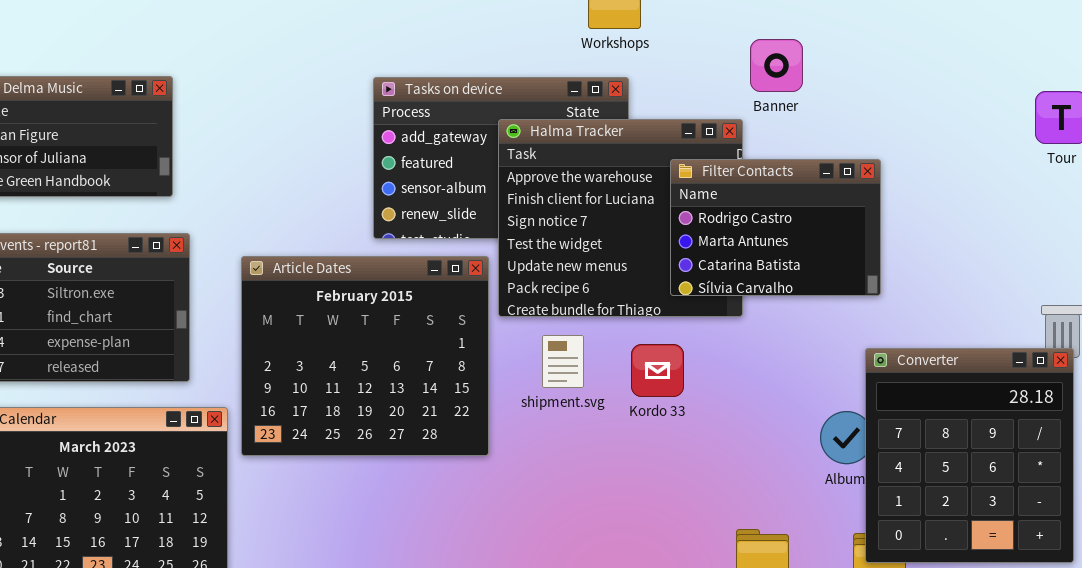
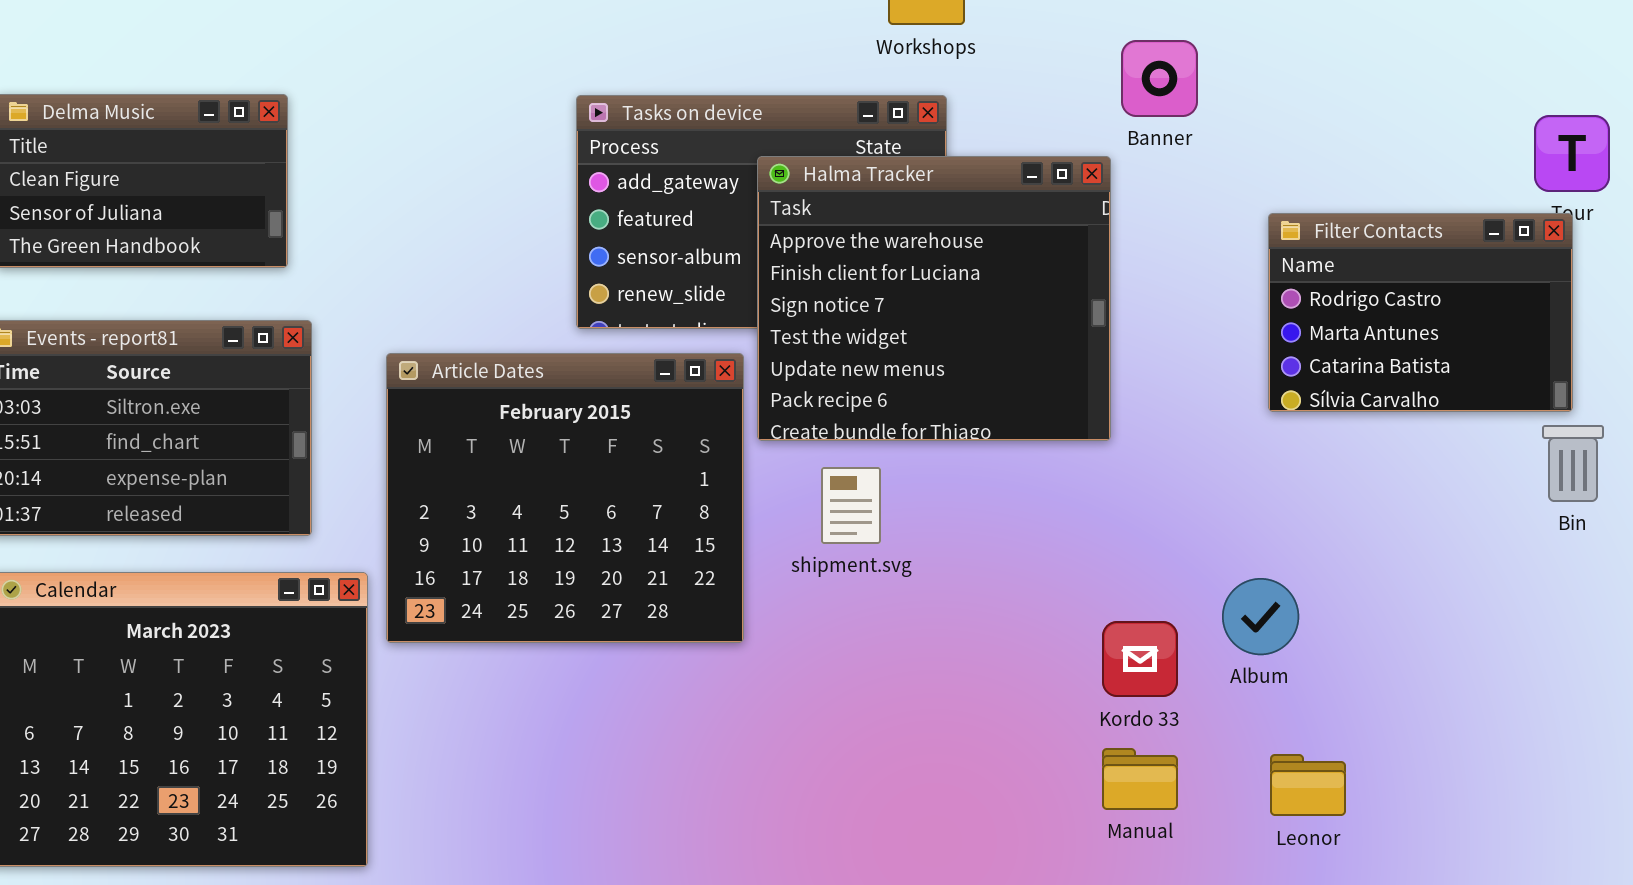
Filter Contacts: [670,159,881,296] -> [1268,213,1573,412], moved
Kordo 33: [631,344,684,397] -> [1102,621,1178,697], moved
Converter: [865,348,1074,563] -> none, closed

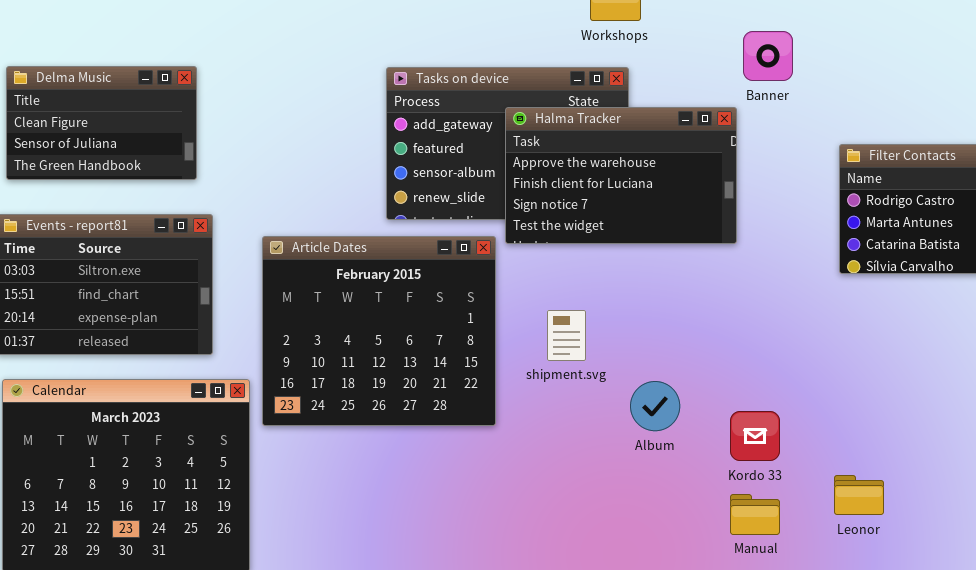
Halma Tracker: [757,156,1111,441] -> [505,107,737,244], resized
Album: [1222,578,1299,655] -> [630,381,680,431], moved
Leonor: [1270,754,1346,816] -> [834,475,884,515], moved

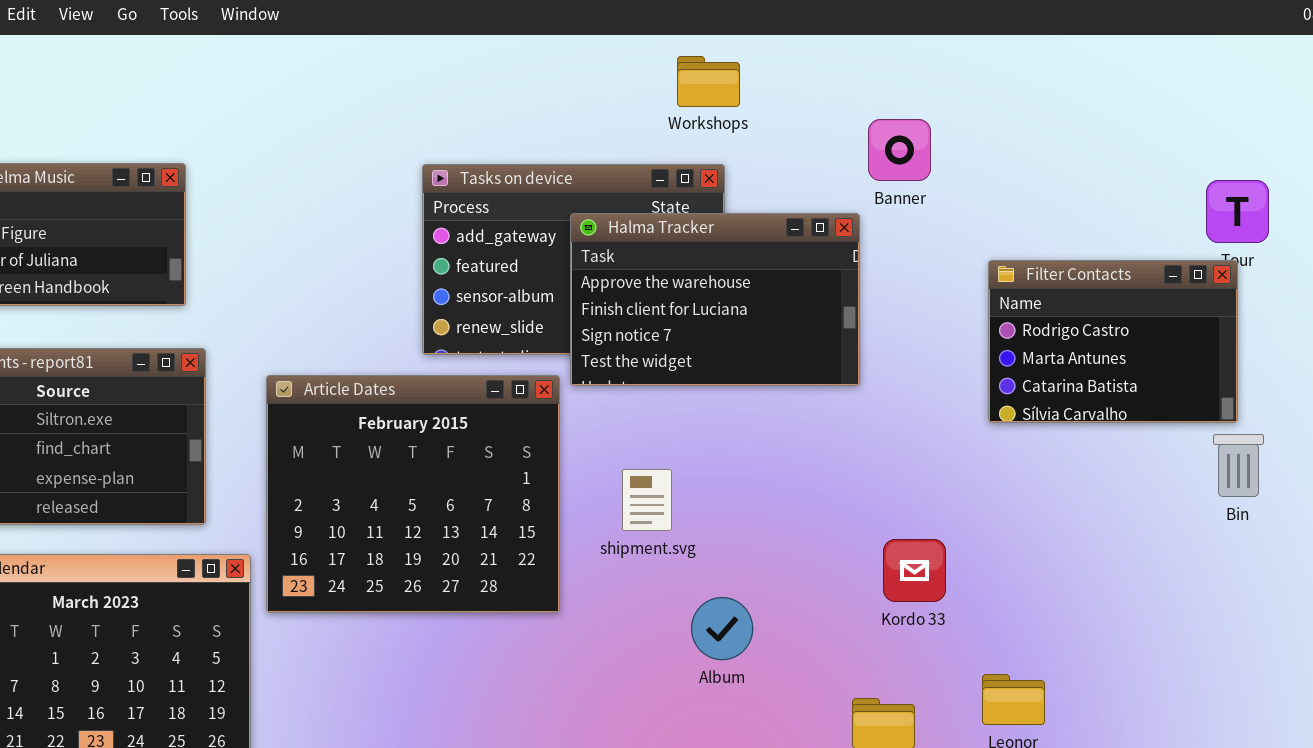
Album: [630,381,680,431] -> [691,597,753,660], moved
Kordo 33: [730,411,780,461] -> [883,539,946,602], moved

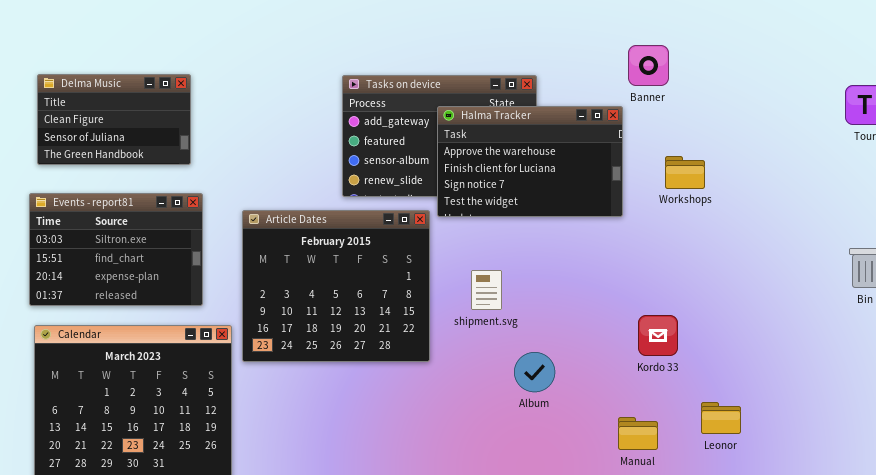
Workshops: [677,56,740,107] -> [665,156,705,189], moved
Filter Contacts: [988,260,1238,423] -> none, closed

